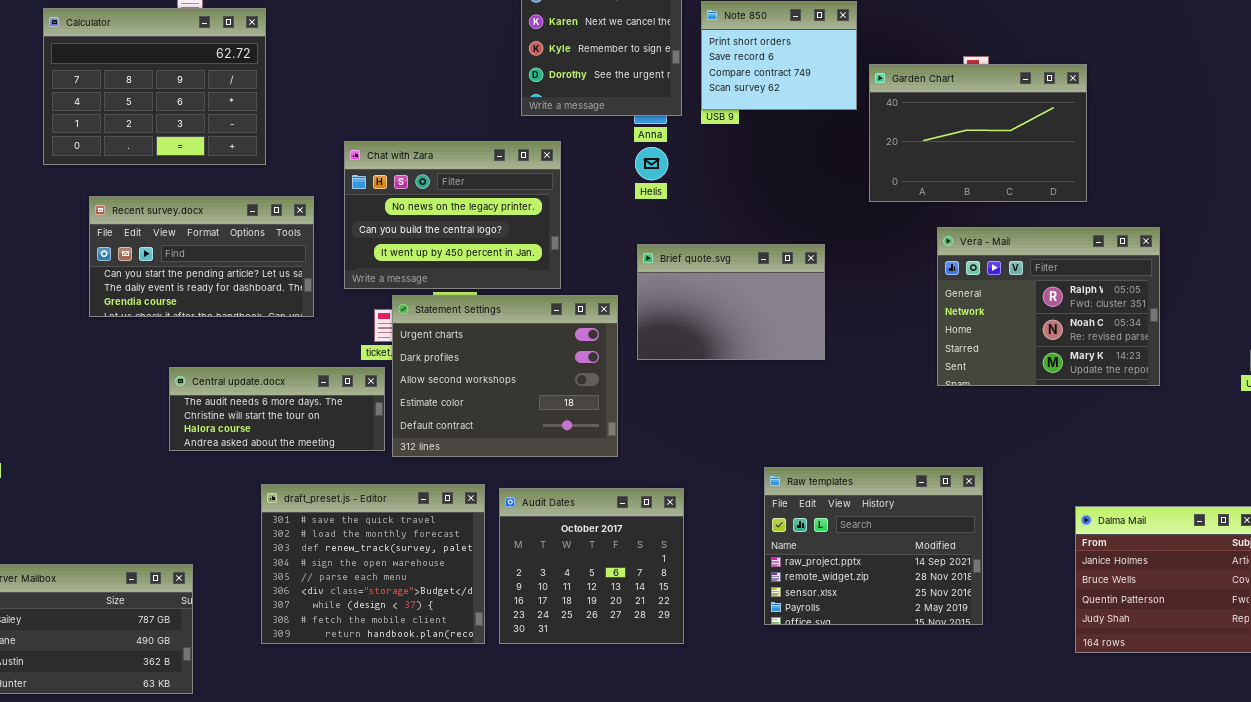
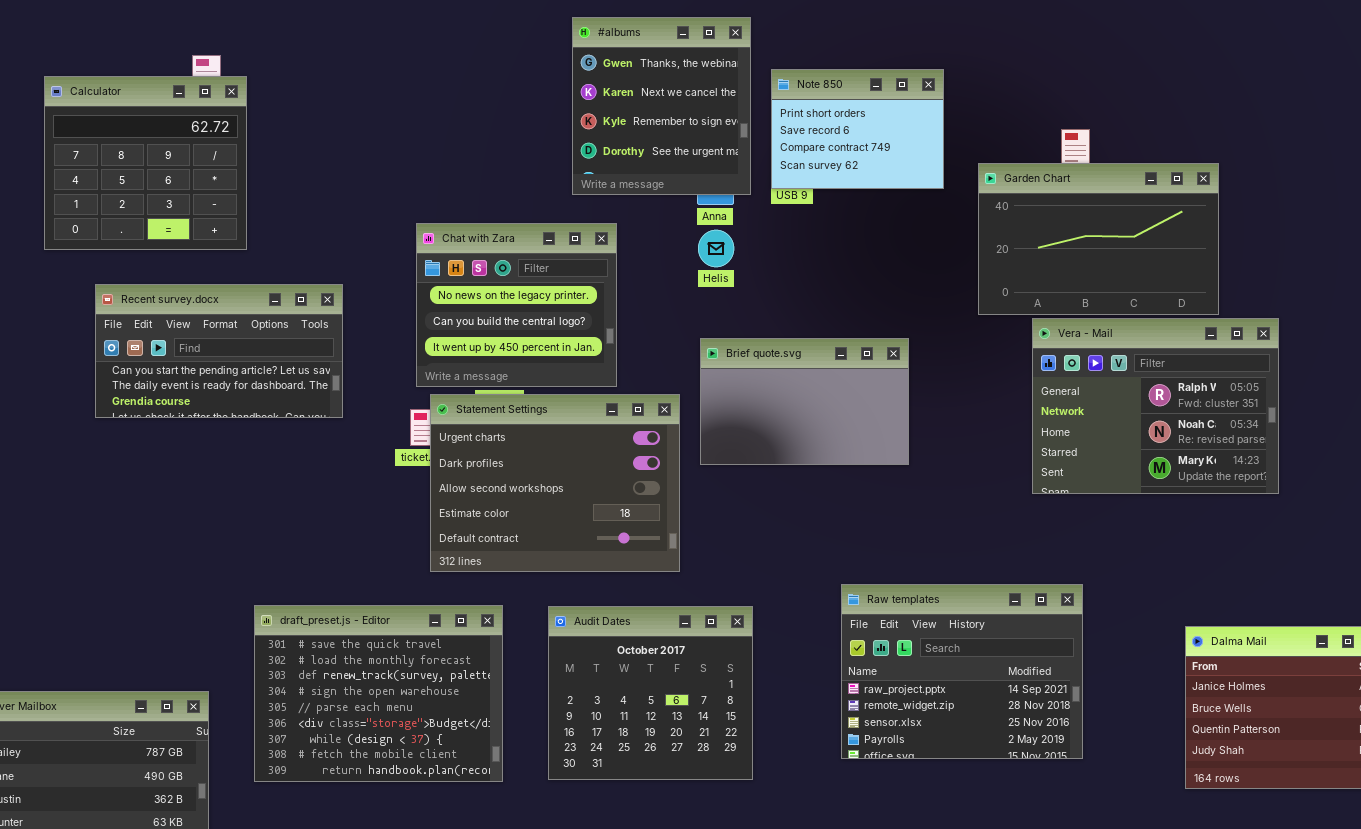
Calculator: [43,8,266,165] -> [44,76,247,250], resized
Garden Chart: [869,64,1087,202] -> [978,163,1219,315], moved
Chat with Zara: [344,141,561,289] -> [416,223,617,387], resized
Central update.docx: [169,367,385,451] -> none, closed
draft_preset.js - Editor: [261,484,485,644] -> [254,605,503,782], moved

